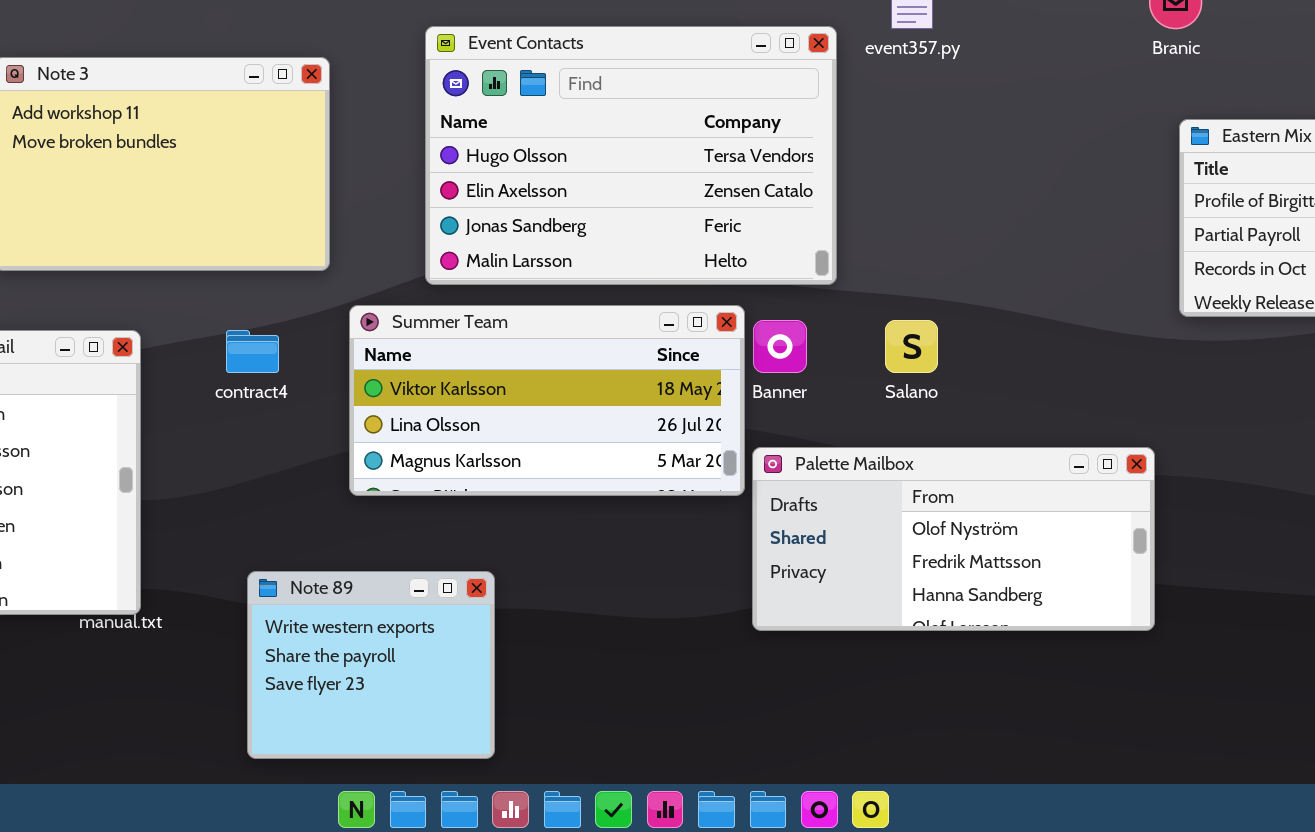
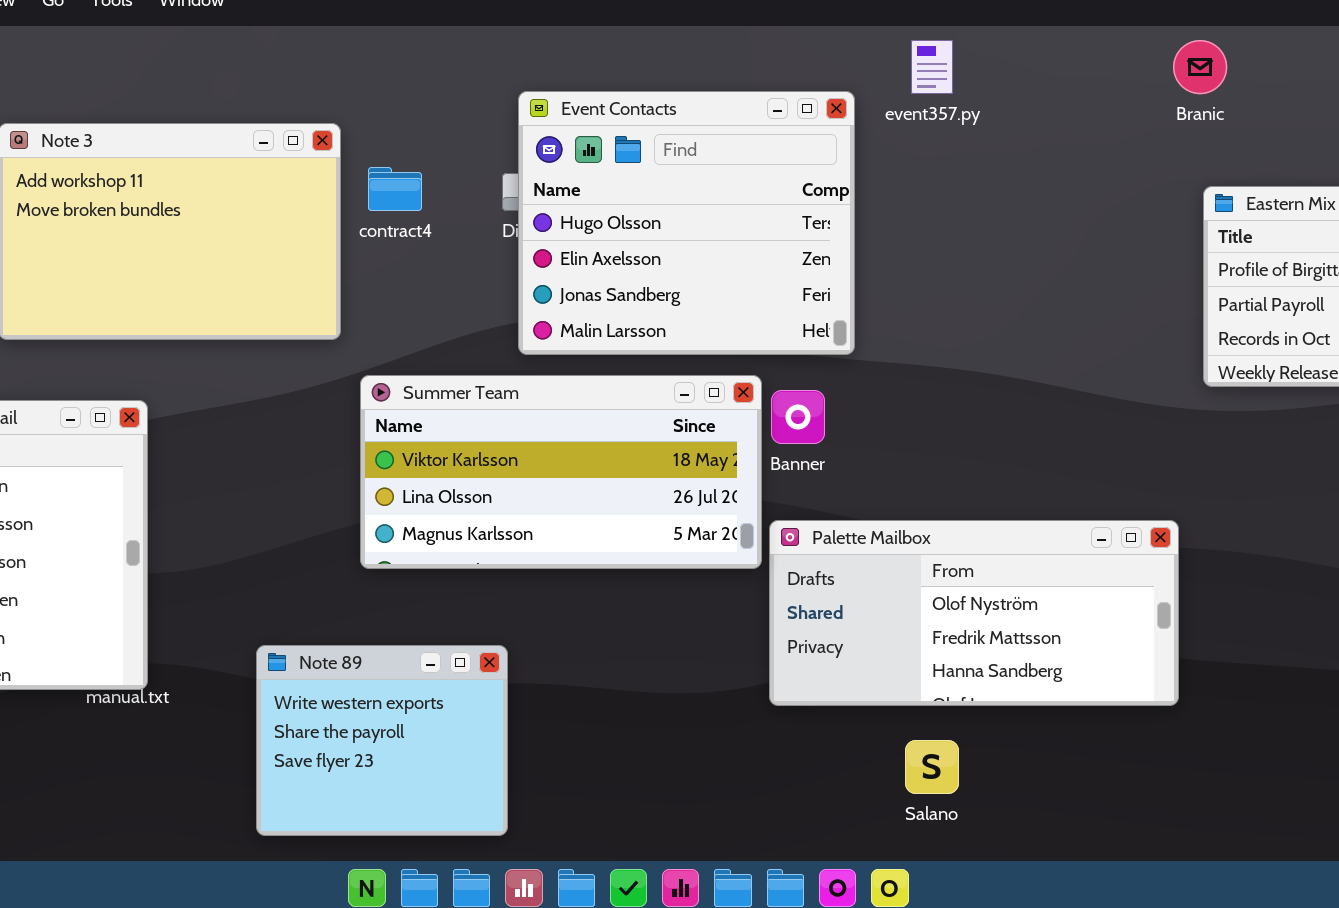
Event Contacts: [425,26,837,285] -> [518,91,855,355], resized
Salano: [885,320,938,373] -> [905,740,959,794], moved
contract4: [226,330,279,373] -> [368,167,422,211], moved

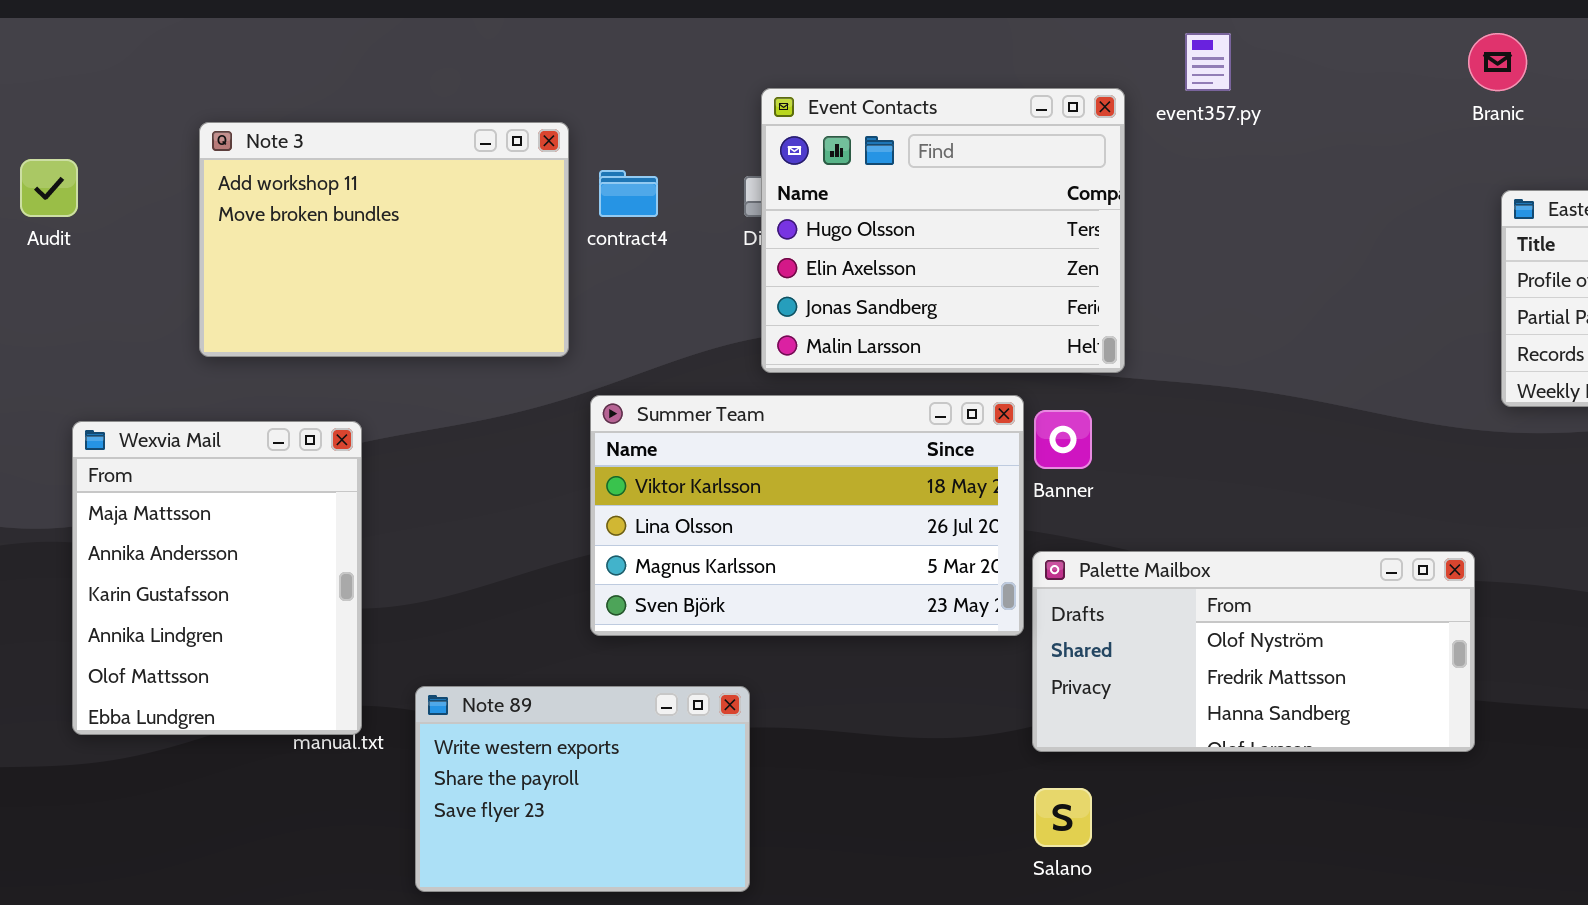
Summer Team: [360,375,762,569] -> [590,395,1024,636], resized
Note 89: [256,645,508,836] -> [415,686,750,892], resized
Salano: [905,740,959,794] -> [1034,788,1092,847], moved

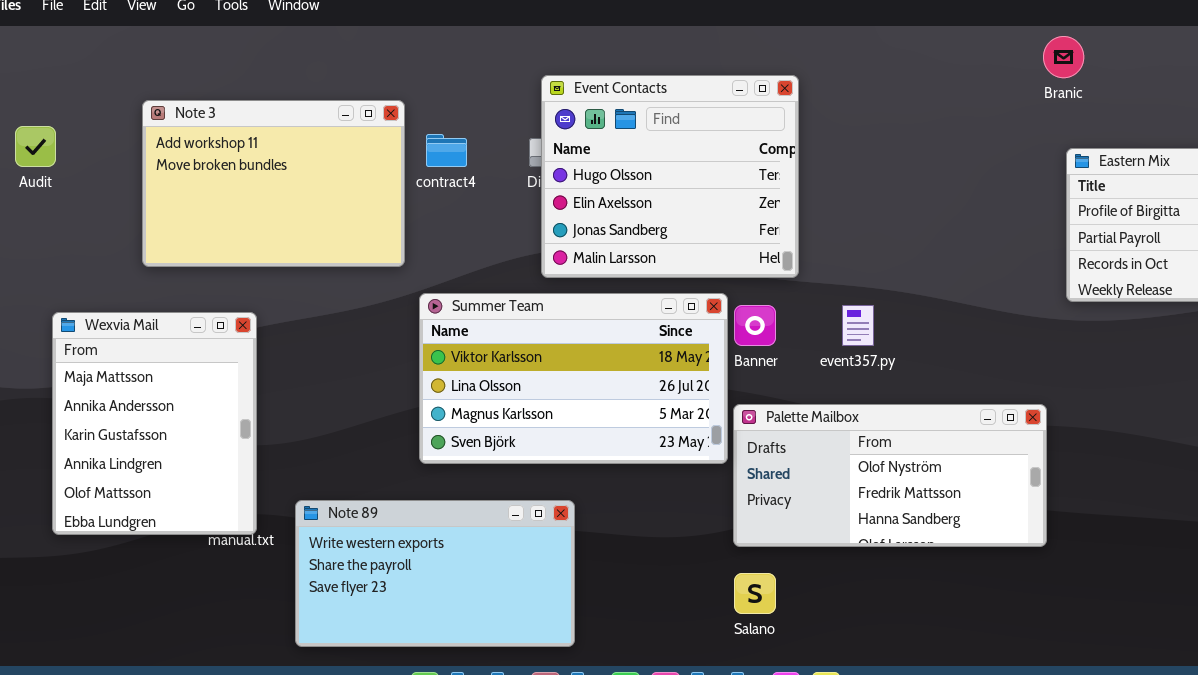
event357.py: [1185,33,1231,91] -> [842,305,874,346], moved
Note 89: [415,686,750,892] -> [295,500,575,647], resized

